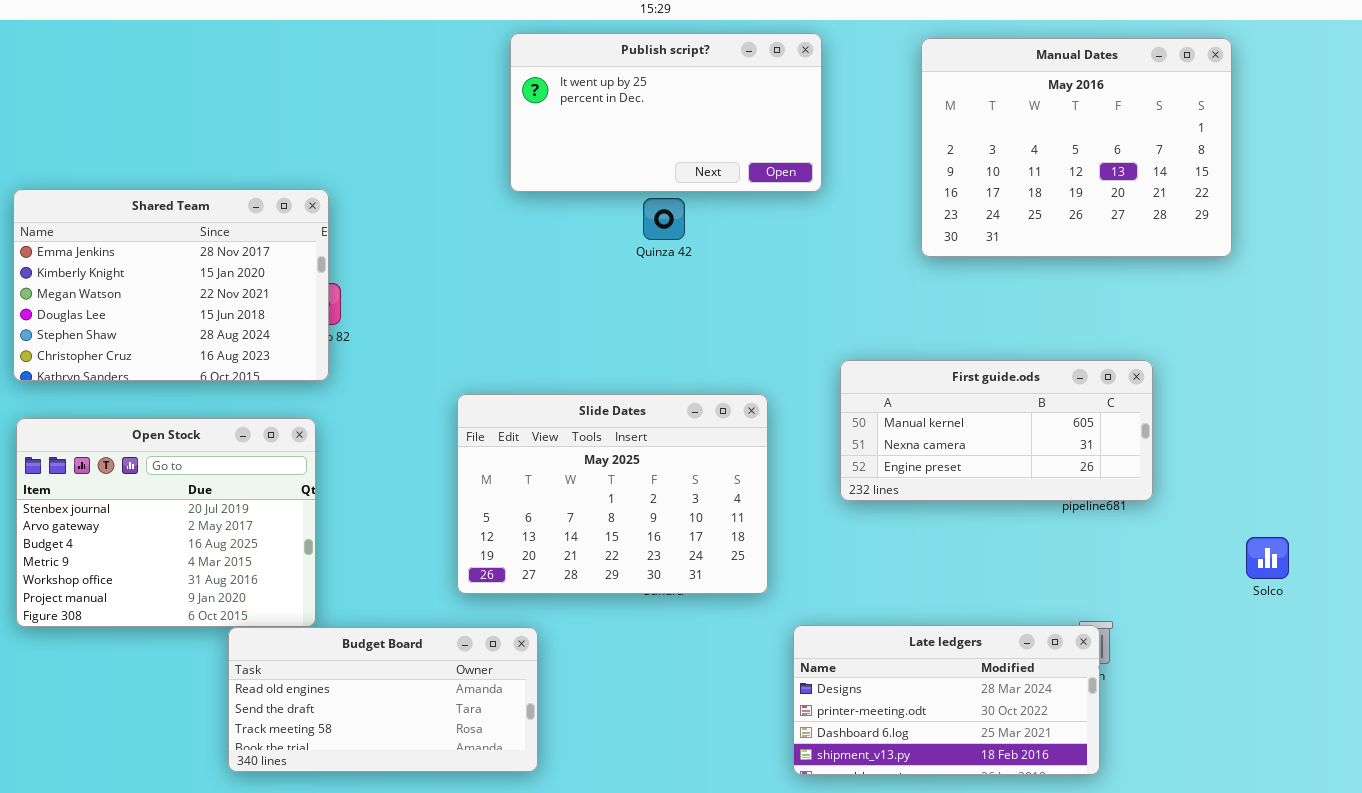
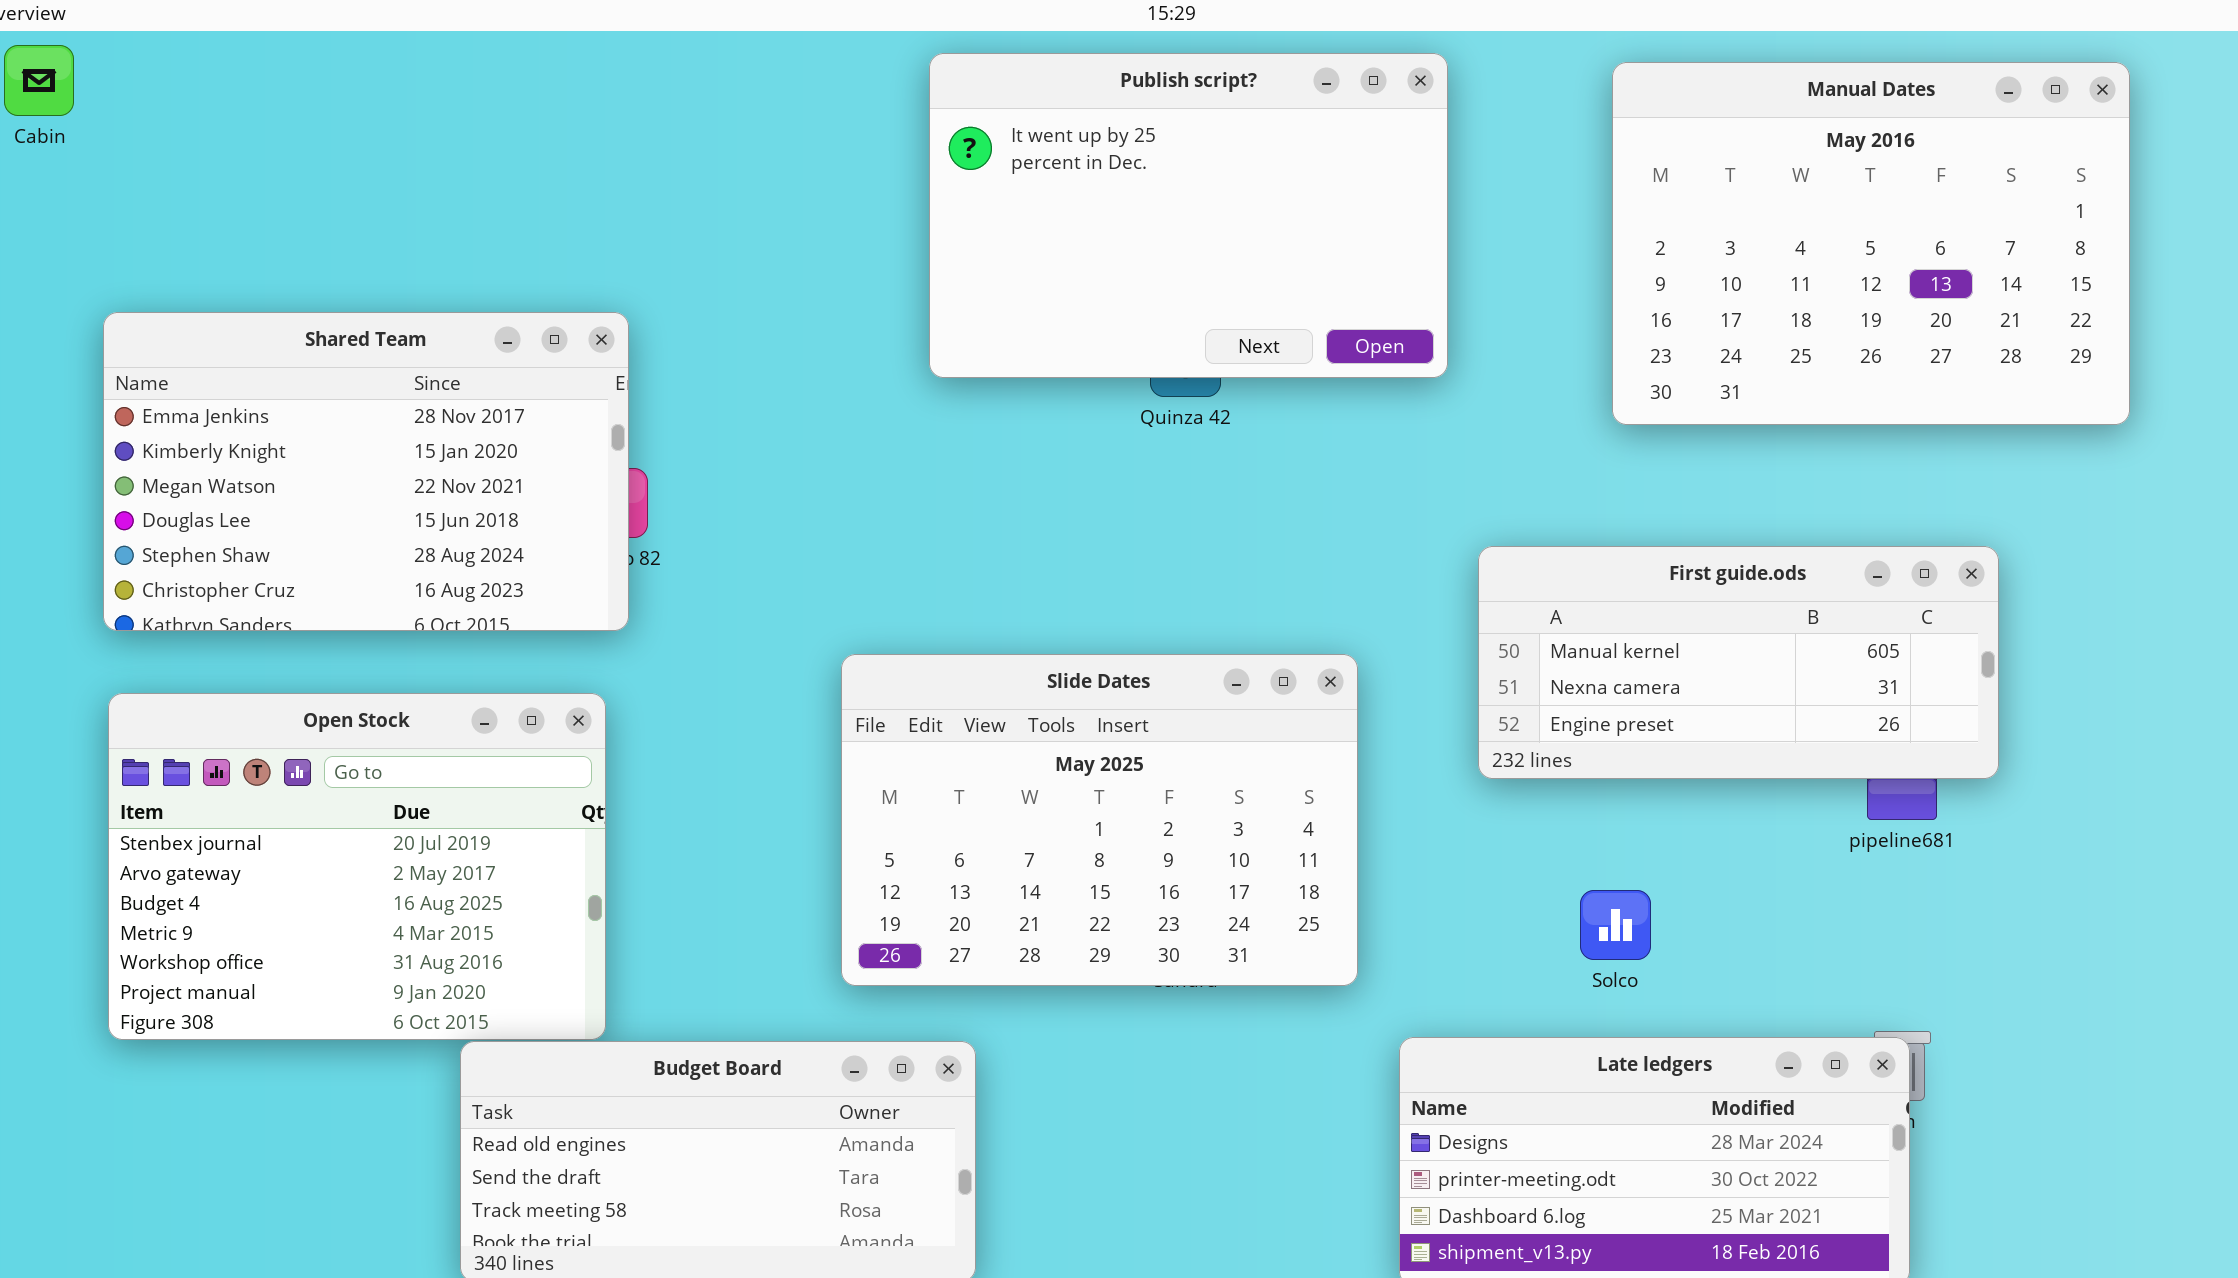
Publish script?: [510,33,822,192] -> [929,53,1448,378], resized
First guide.ods: [840,360,1153,501] -> [1478,546,1999,779], moved
Solco: [1246,537,1289,579] -> [1580,890,1651,960], moved

